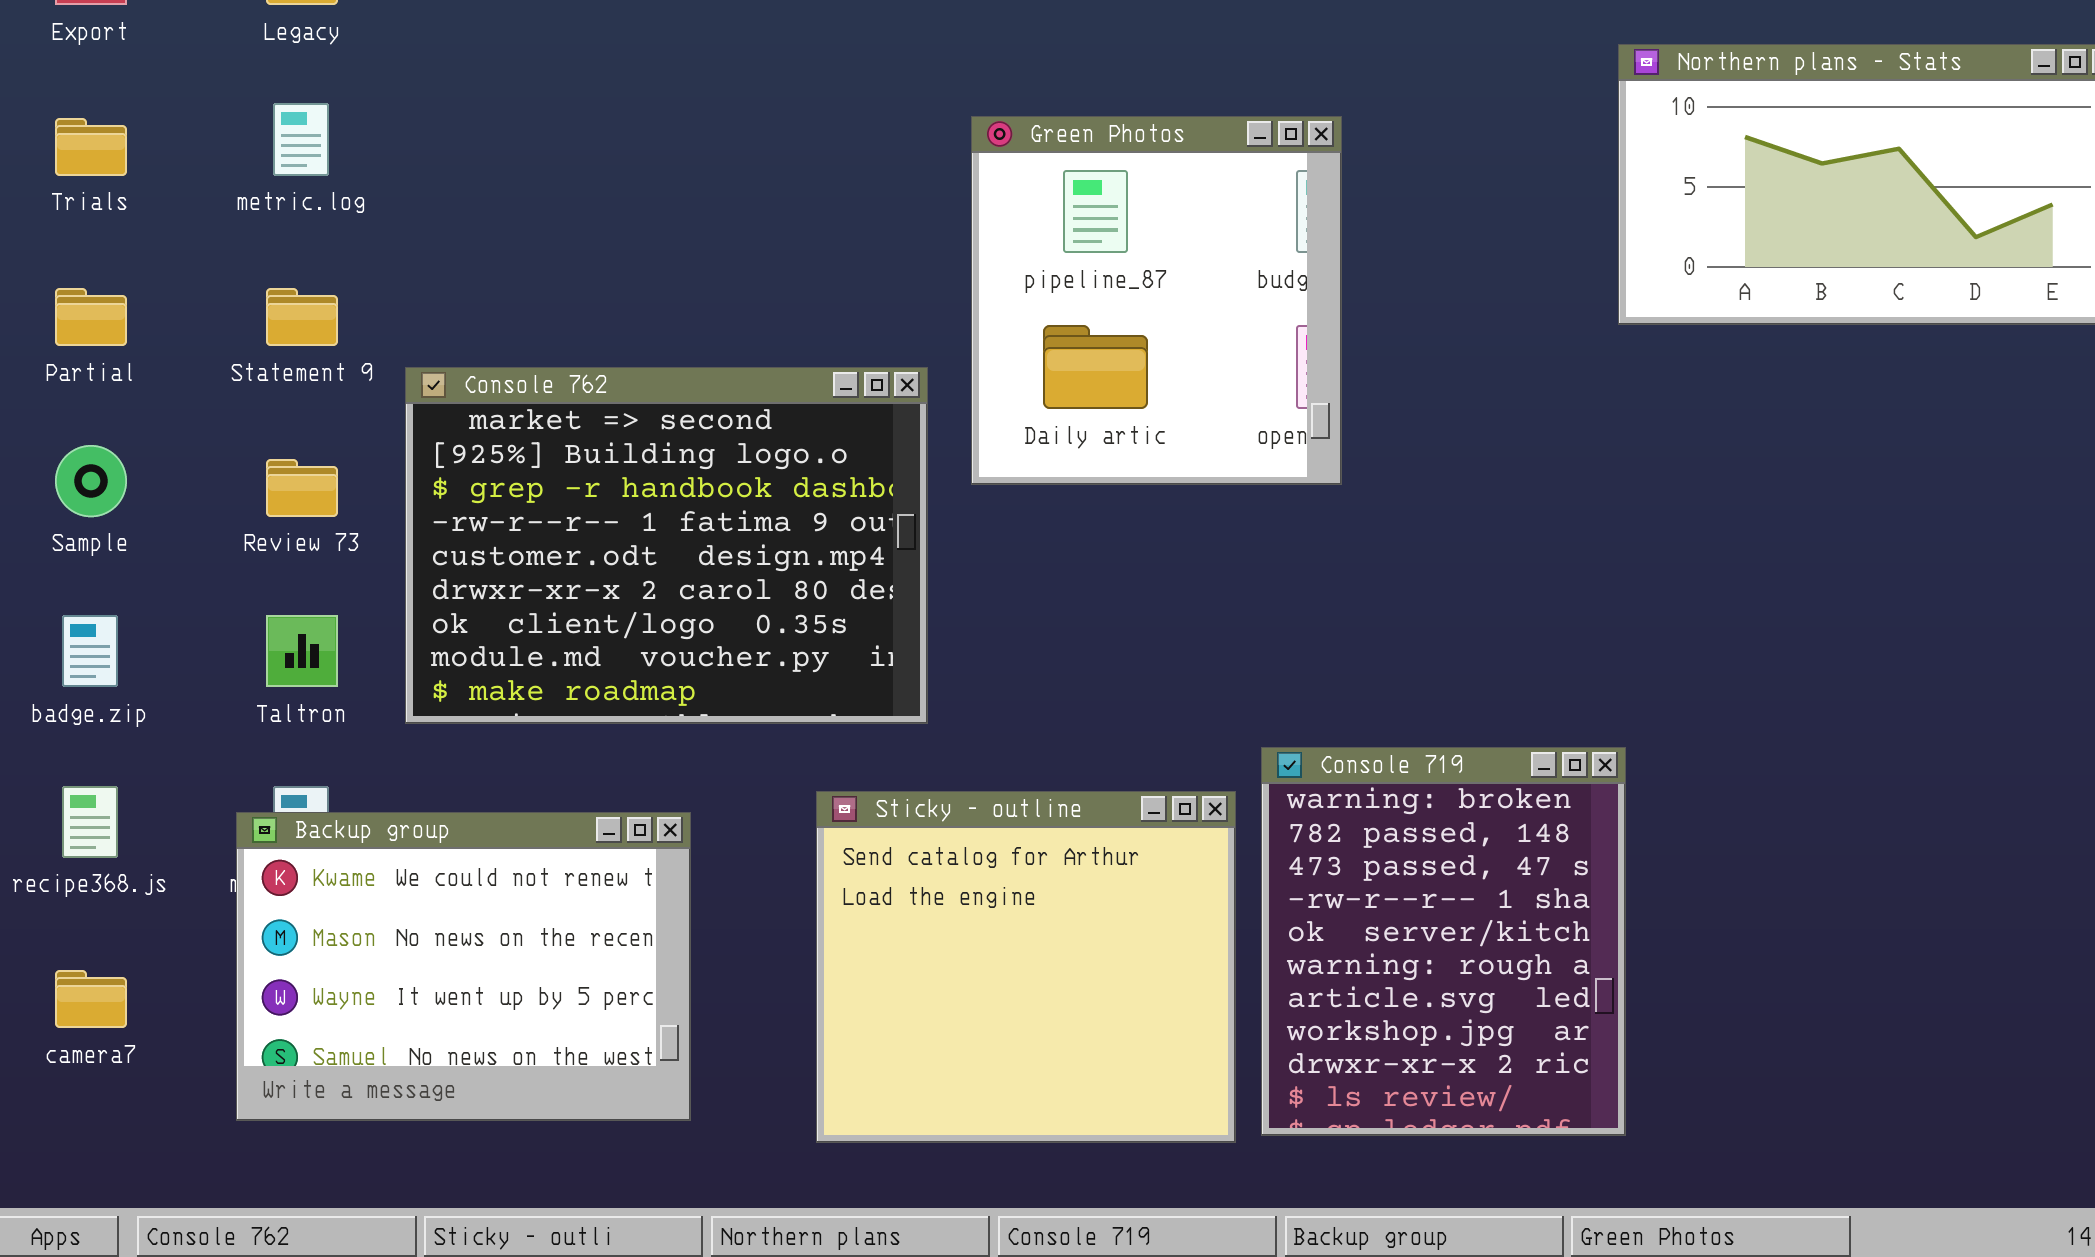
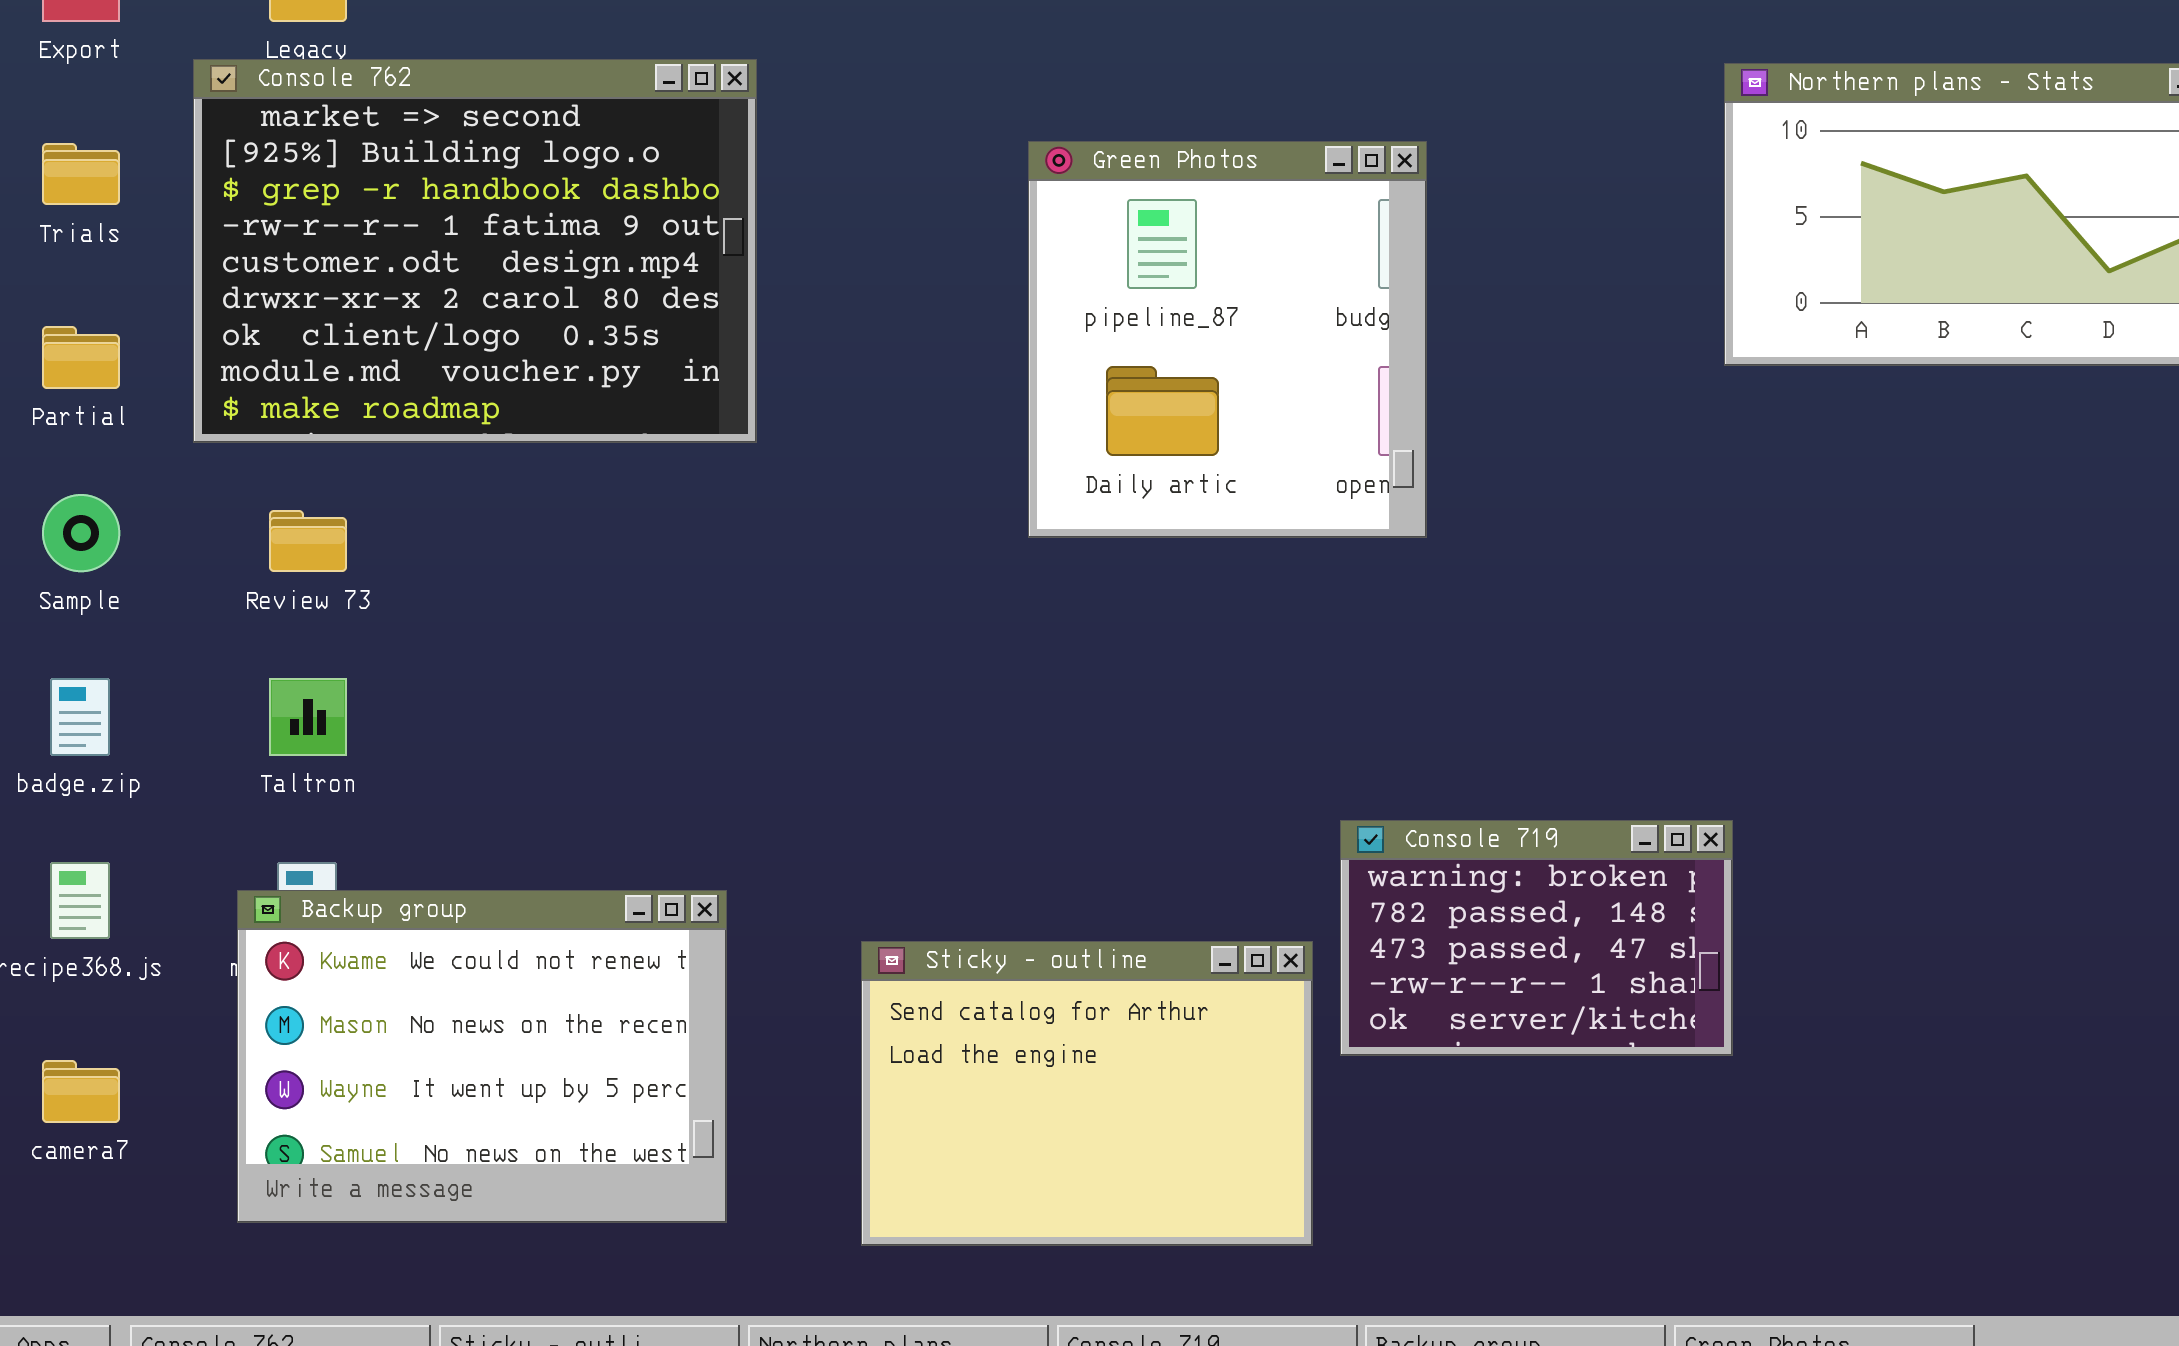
Console 762: [405,367,928,724] -> [193,59,757,443], moved
Console 719: [1261,747,1626,1136] -> [1340,820,1733,1056], resized
Sticky - outline: [816,791,1236,1143] -> [861,941,1313,1246], resized

